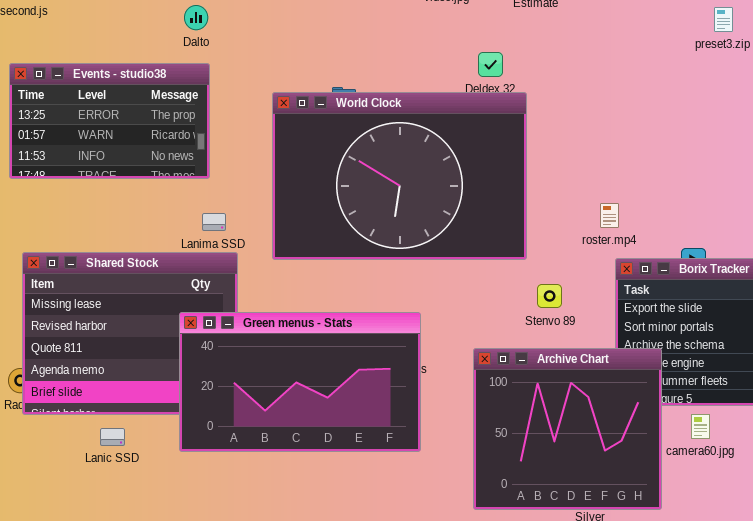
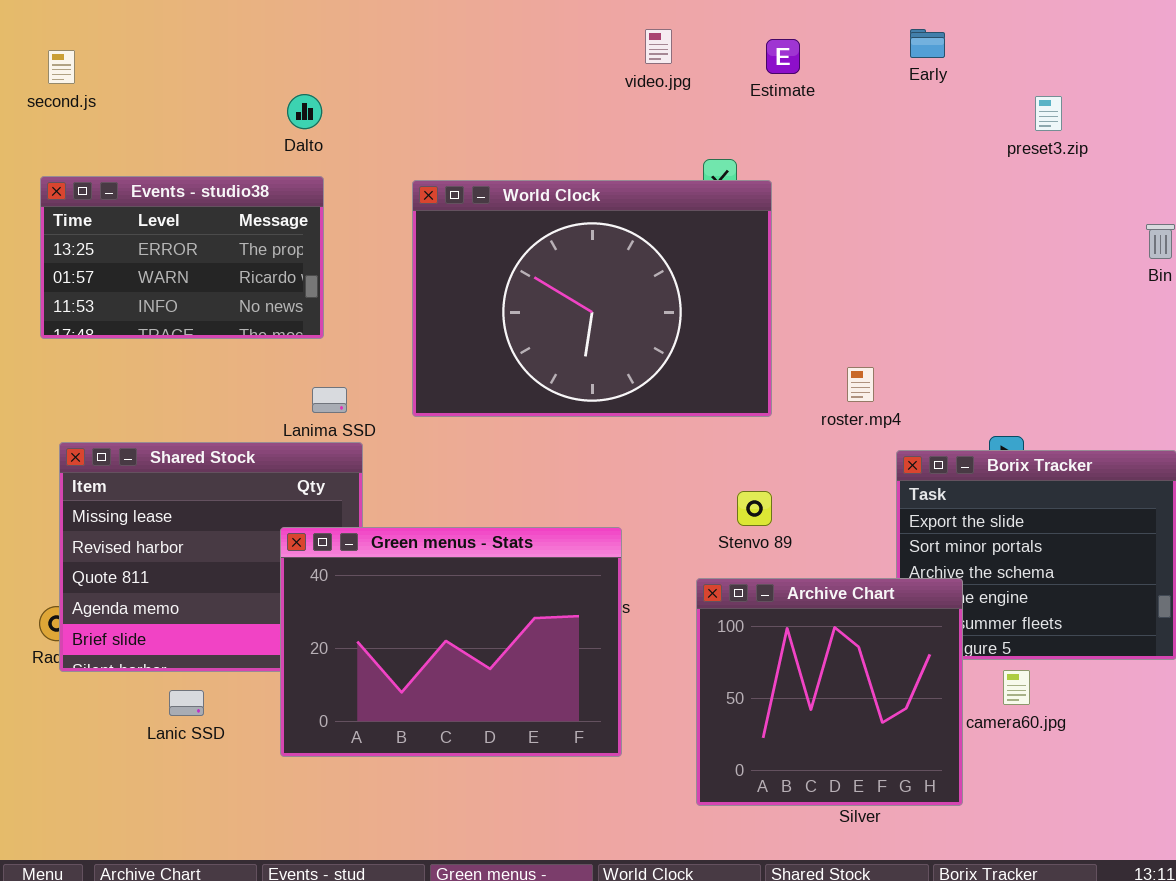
World Clock: [272,92,527,260] -> [412,180,772,417], moved
roster.mp4: [600,203,619,228] -> [847,367,874,402], moved
Stenvo 89: [537,284,562,308] -> [737,491,772,526], moved
Green menus - Stats: [179,312,421,452] -> [280,527,622,757], resized

